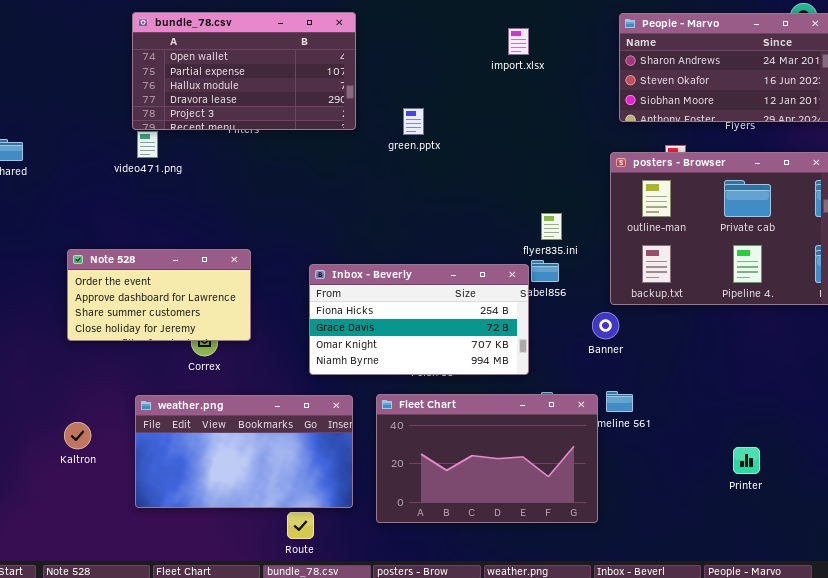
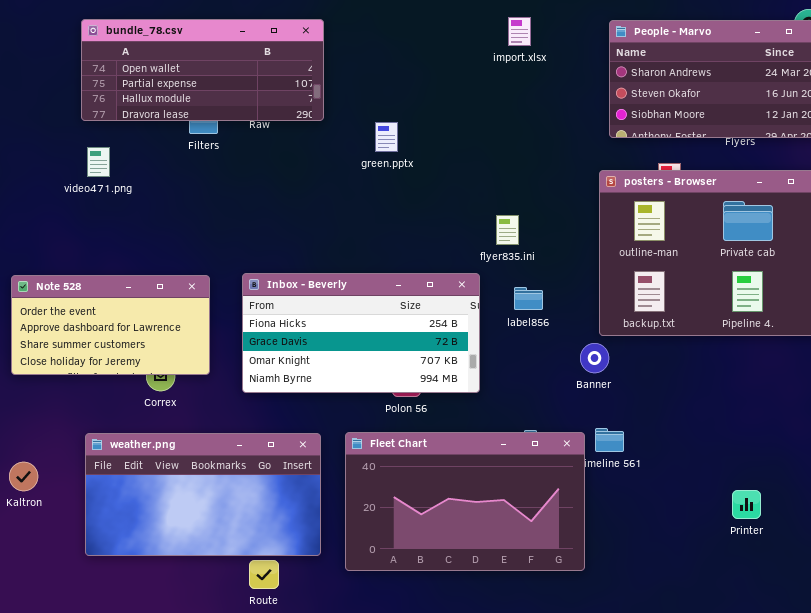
bundle_78.csv: [132,12,356,130] -> [81,19,324,121], resized
import.xlsx: [508,28,529,55] -> [508,17,531,46], moved
flyer835.ini: [541,213,562,240] -> [496,215,519,245], moved
Inbox - Beverly: [309,264,529,375] -> [242,273,480,393], moved

